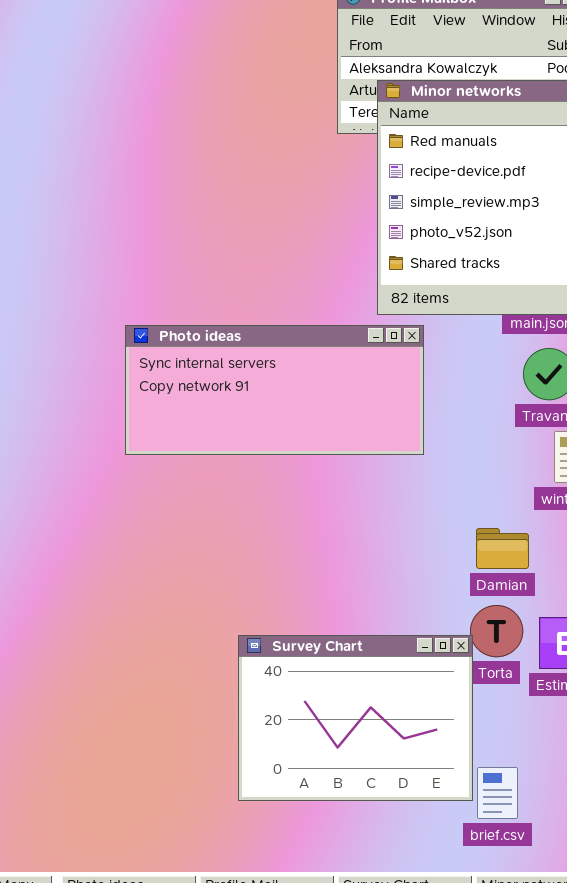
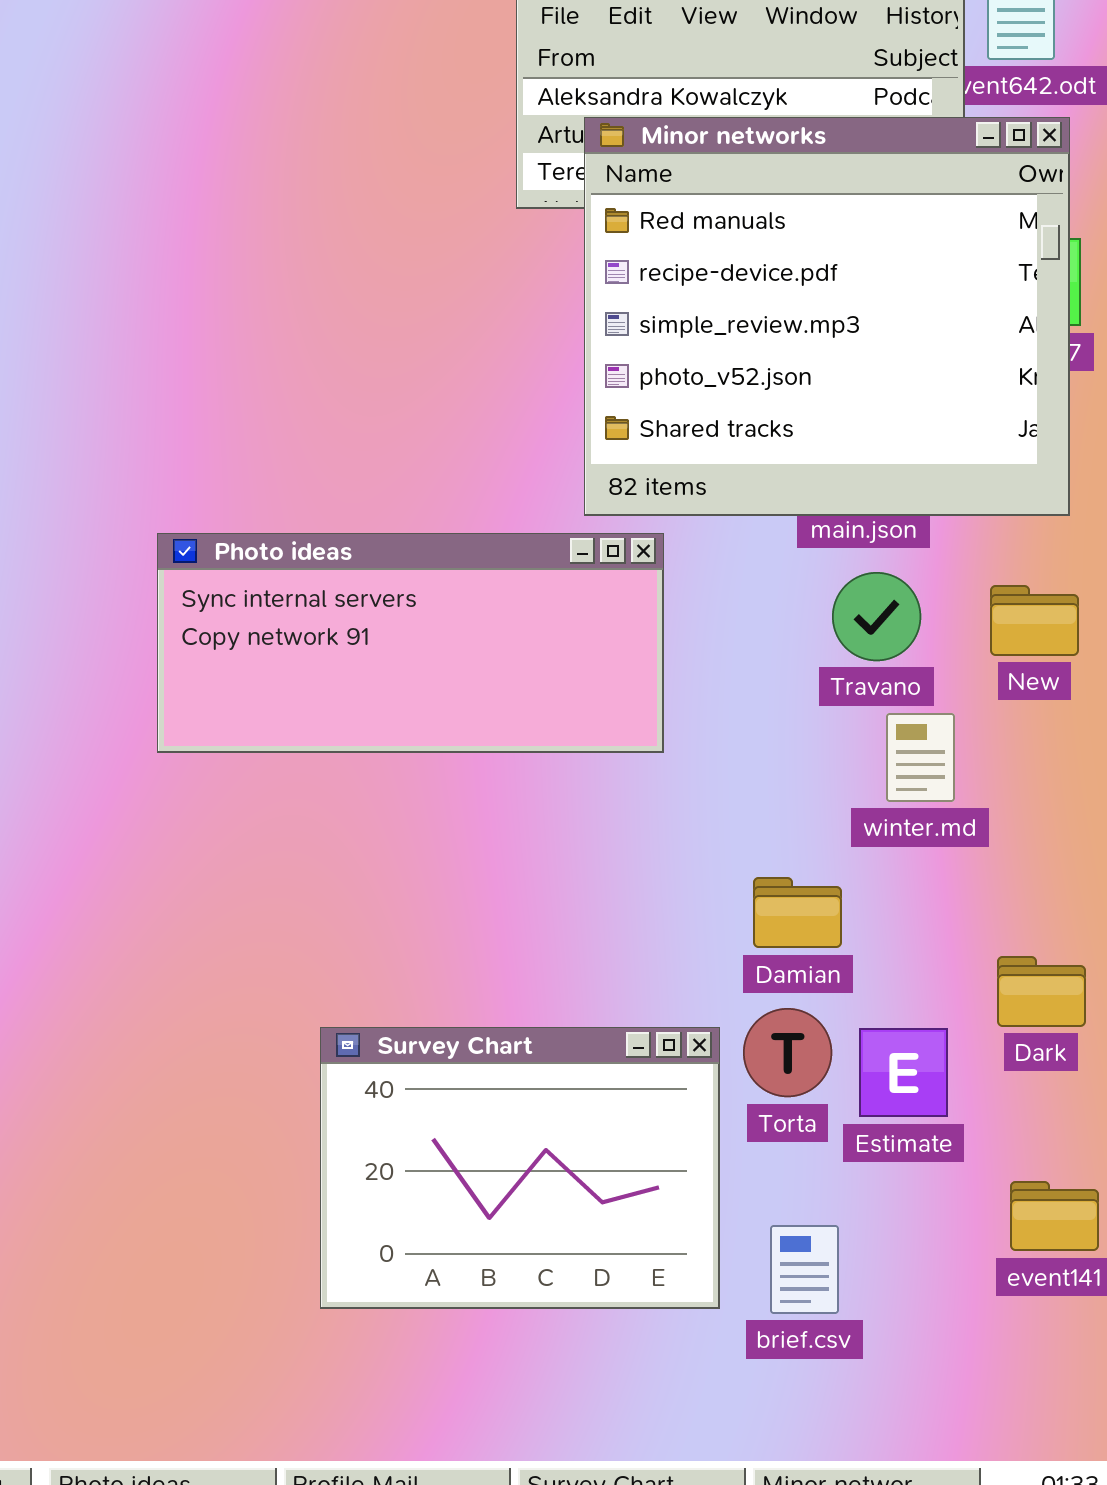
Survey Chart: [238,635,473,801] -> [320,1027,720,1309], moved
brief.csv: [477,767,518,819] -> [770,1225,839,1314], moved

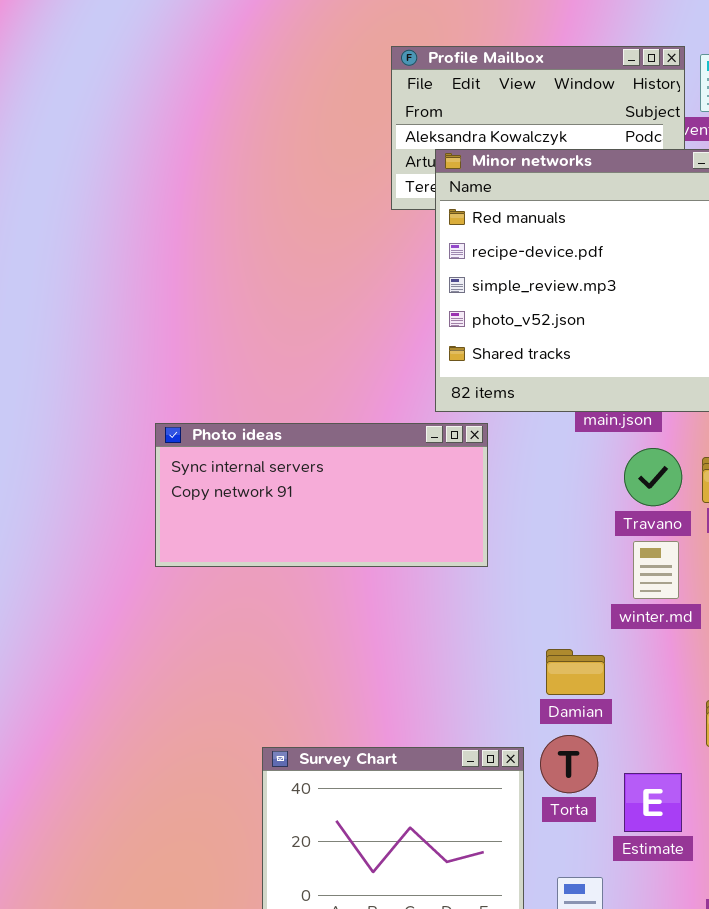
Travano: [832,572,921,661] -> [624,448,682,506], moved
Estimate: [859,1028,948,1117] -> [624,773,682,832], moved

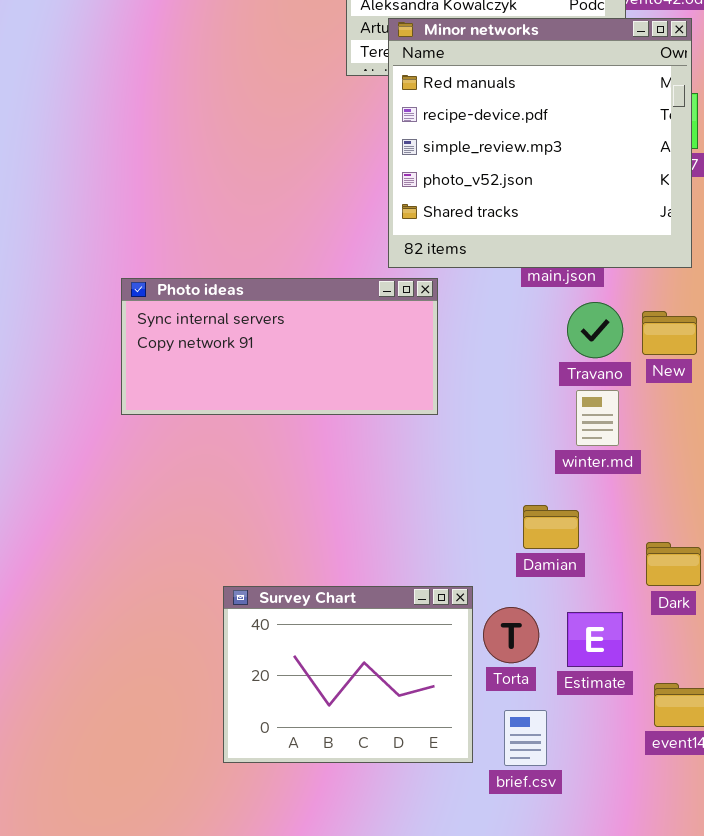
Damian: [546,649,605,695] -> [523,505,579,549], moved
Torta: [540,735,598,793] -> [483,607,539,663], moved

